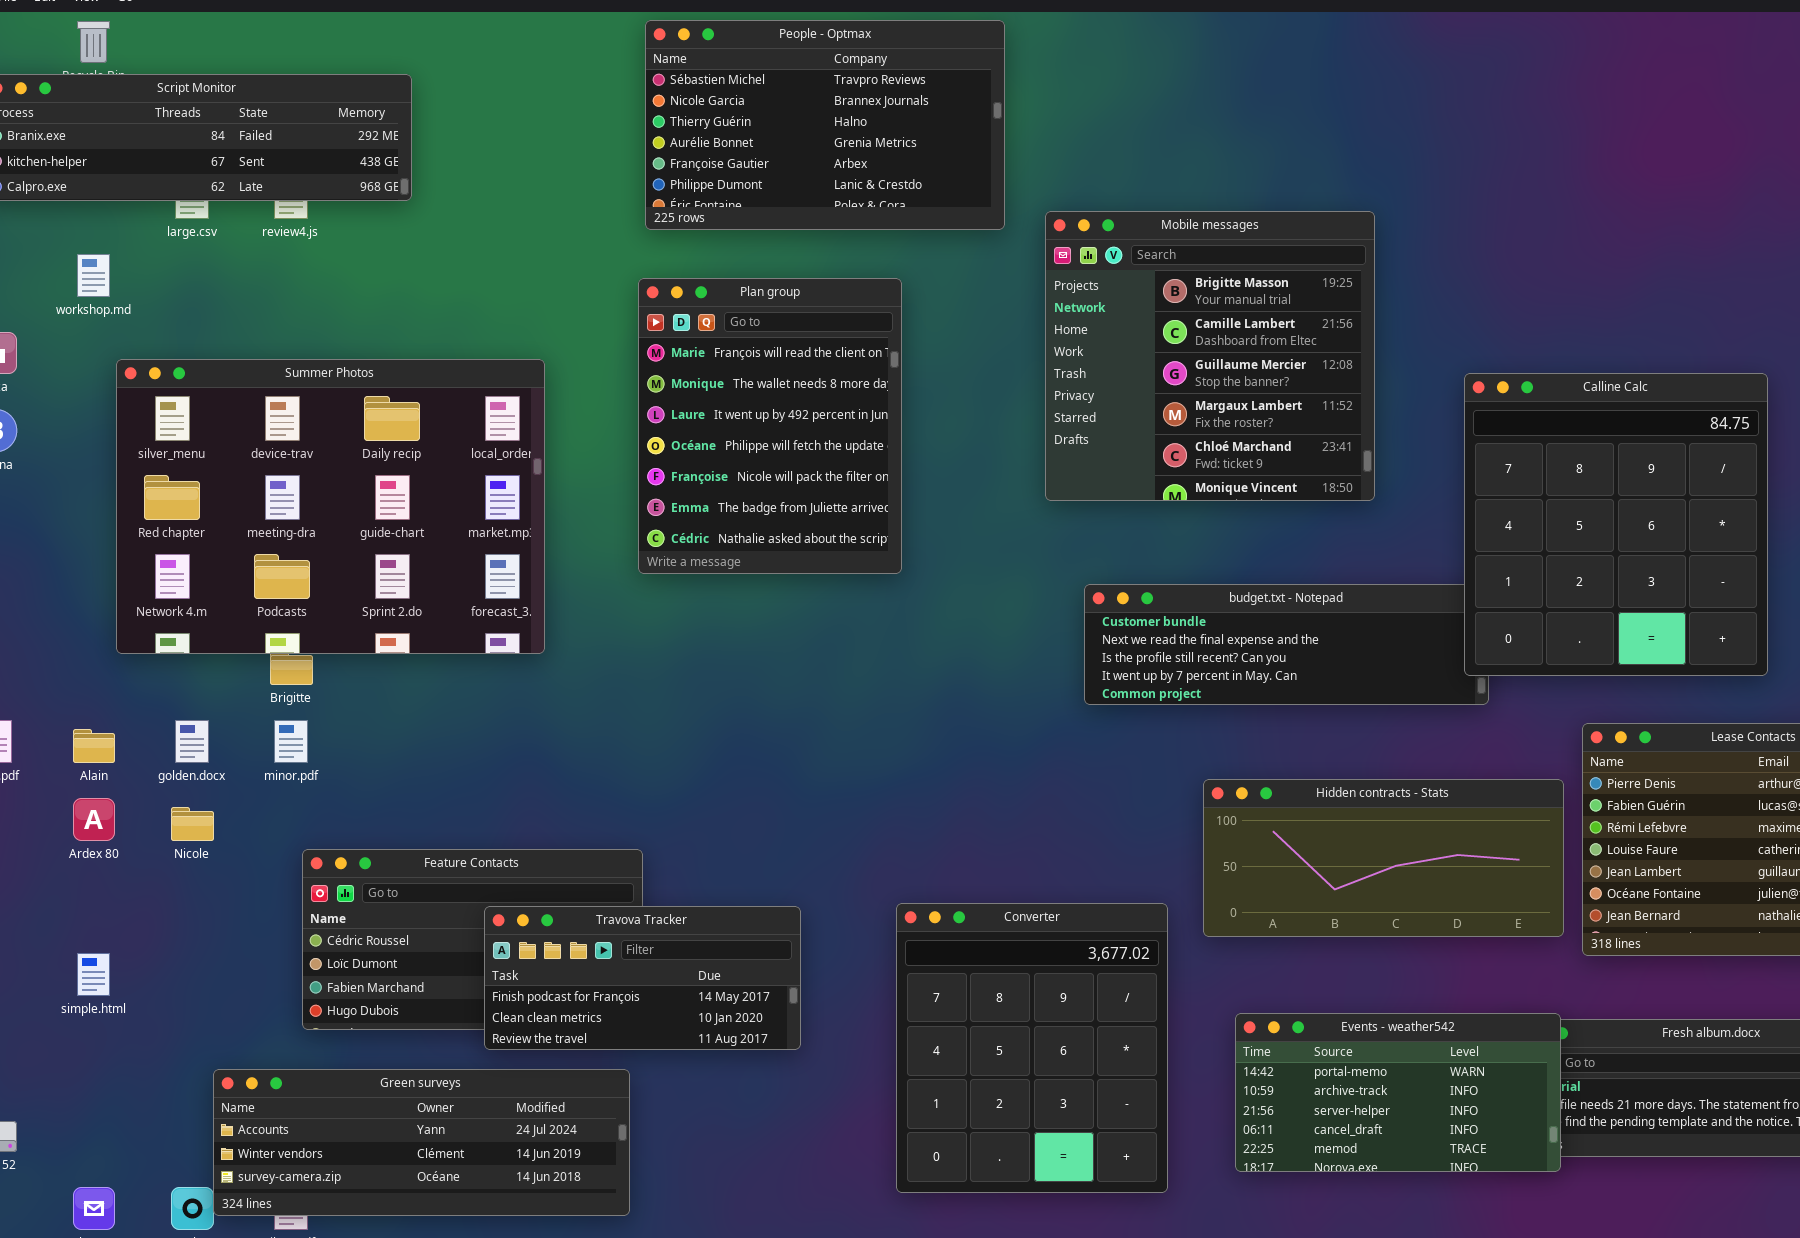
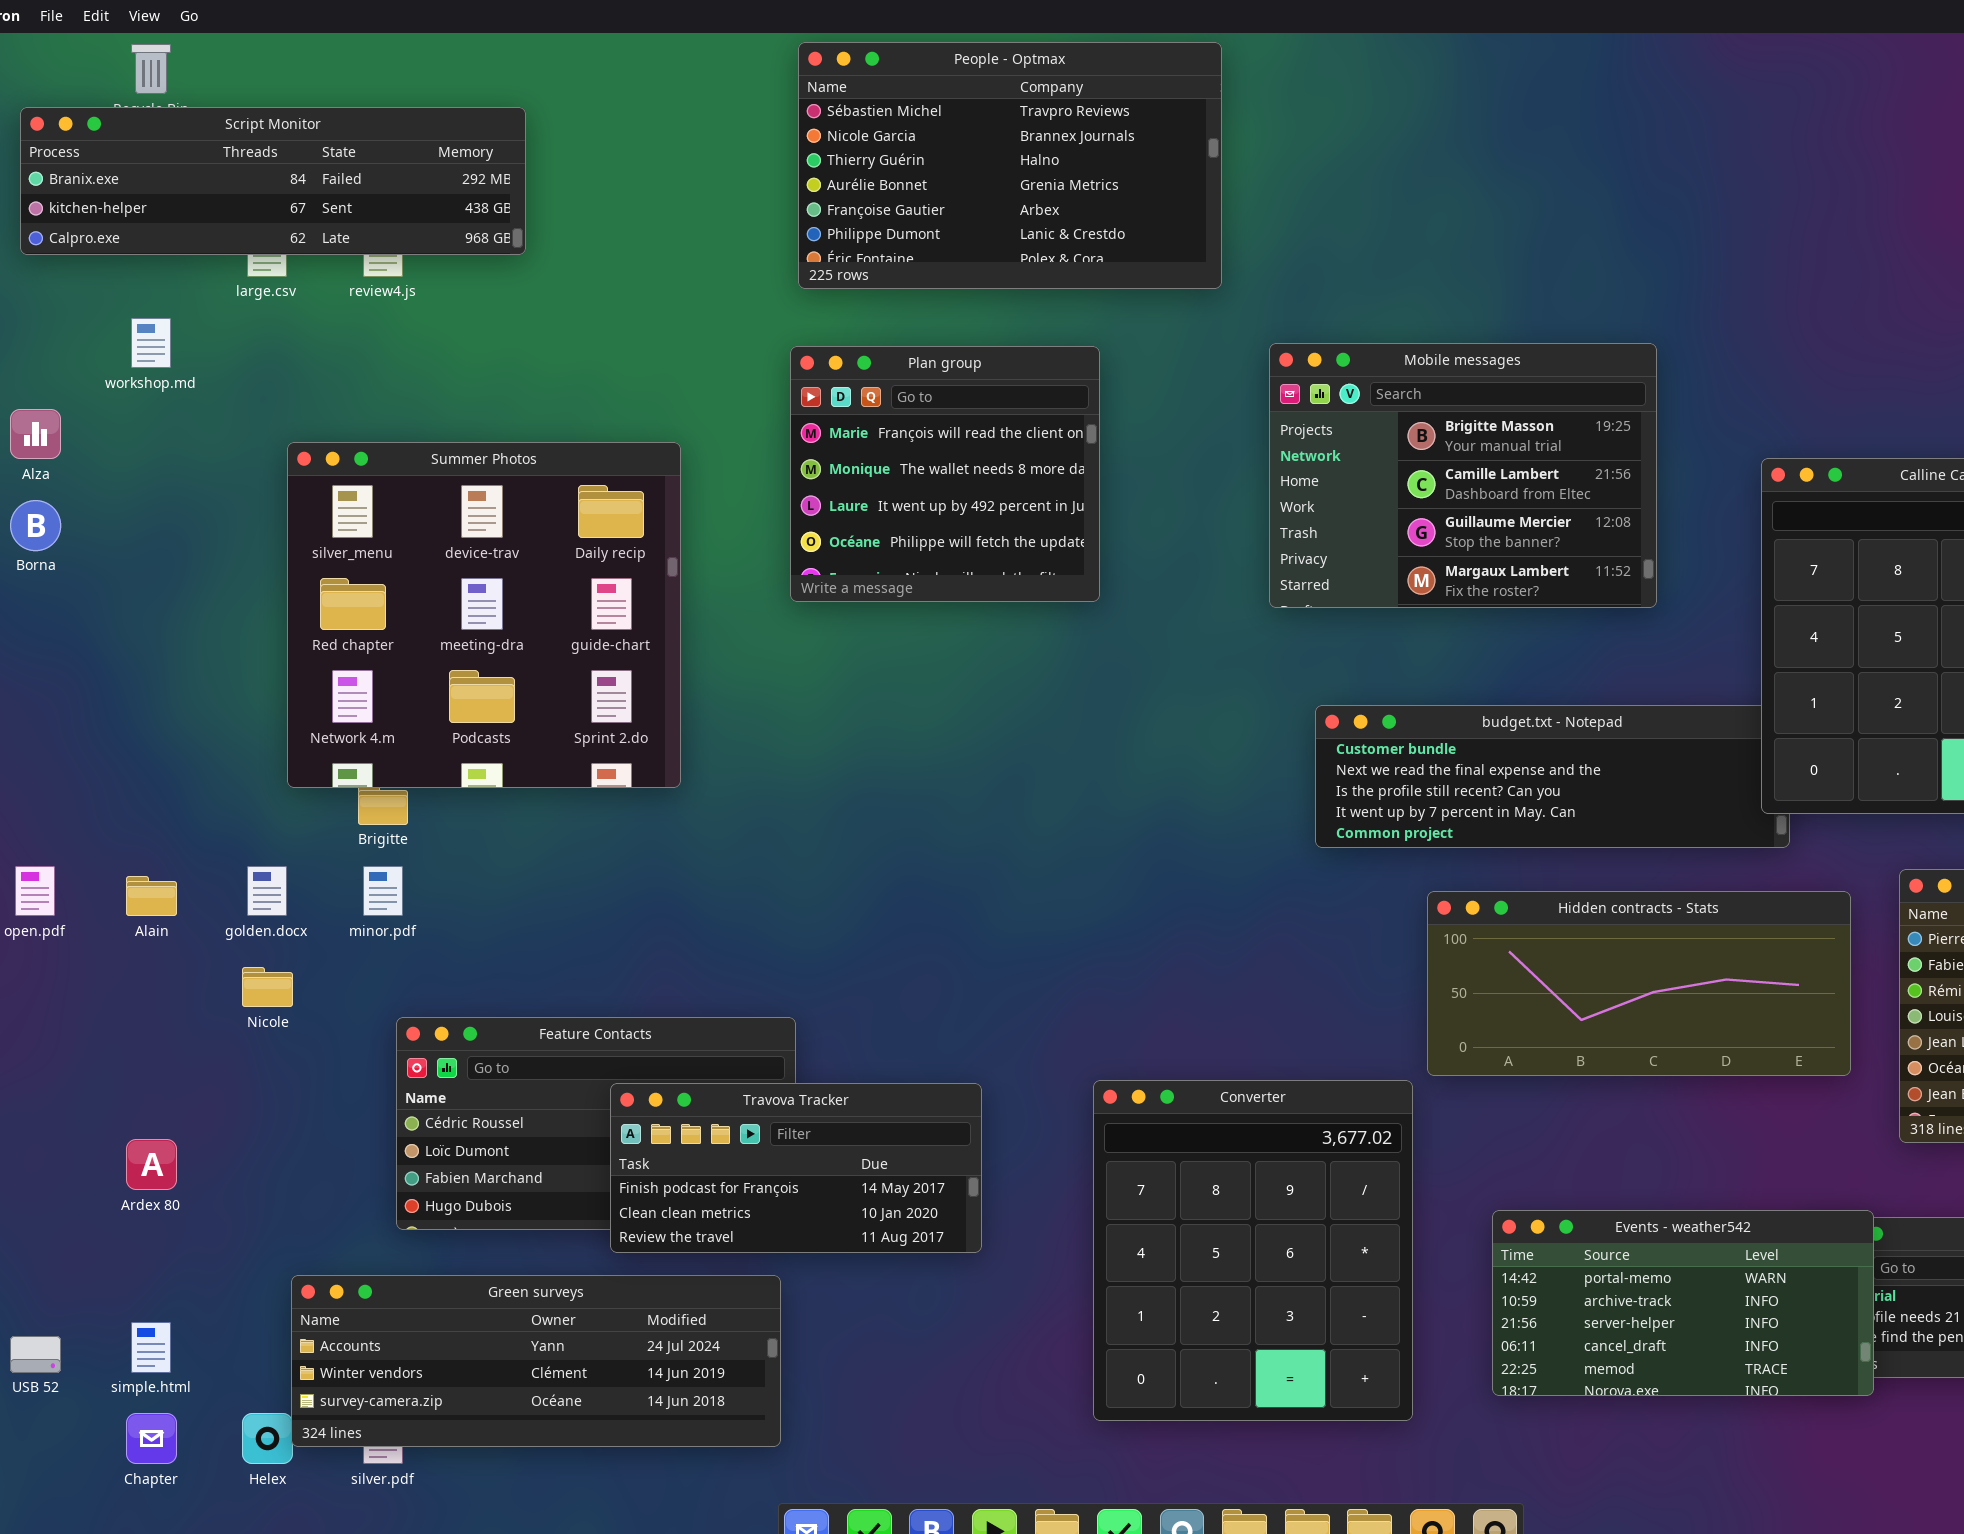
Mobile messages: [1045,211,1375,501] -> [1269,343,1657,608], resized
Plan group: [638,278,902,574] -> [790,346,1100,602], resized
Summer Photos: [116,359,545,654] -> [287,442,681,788], resized
Hidden contracts - Stats: [1203,779,1564,937] -> [1427,891,1851,1076], moved
Ardex 80: [73,798,115,841] -> [126,1139,177,1190], moved
simple.html: [77,953,110,996] -> [131,1322,171,1373], moved

